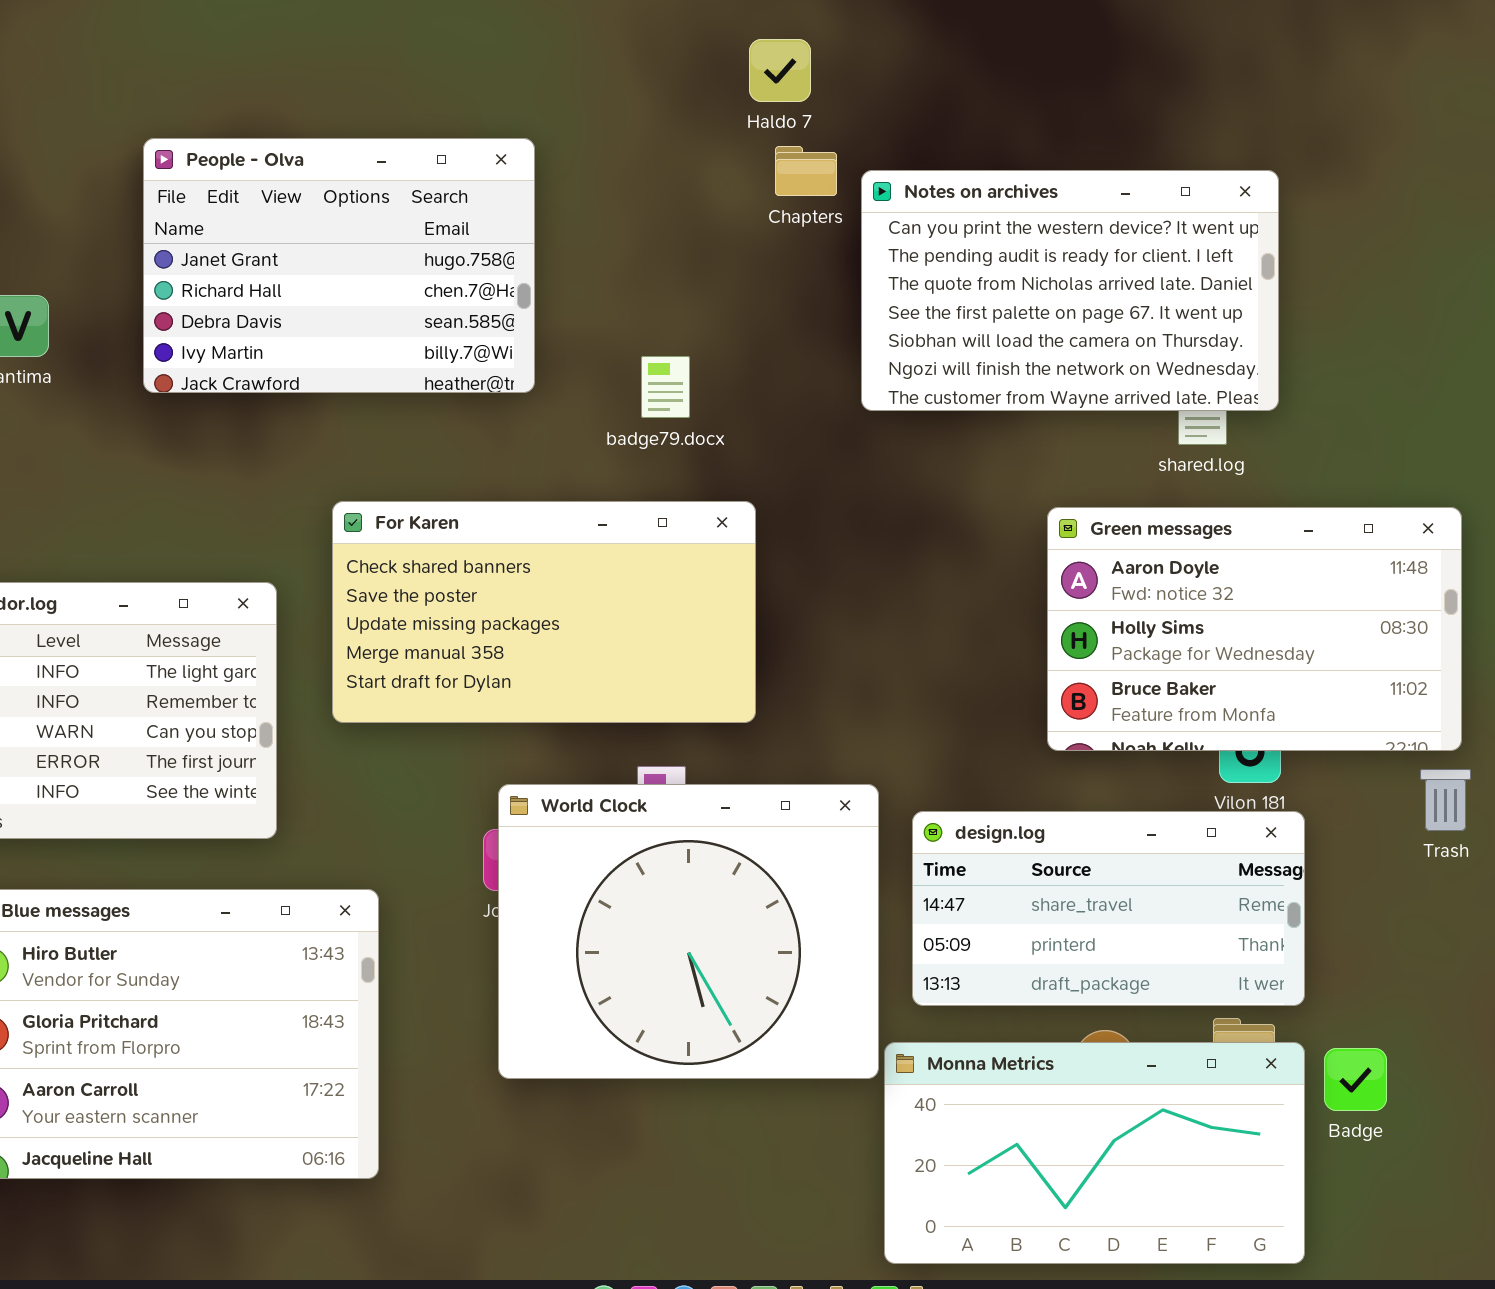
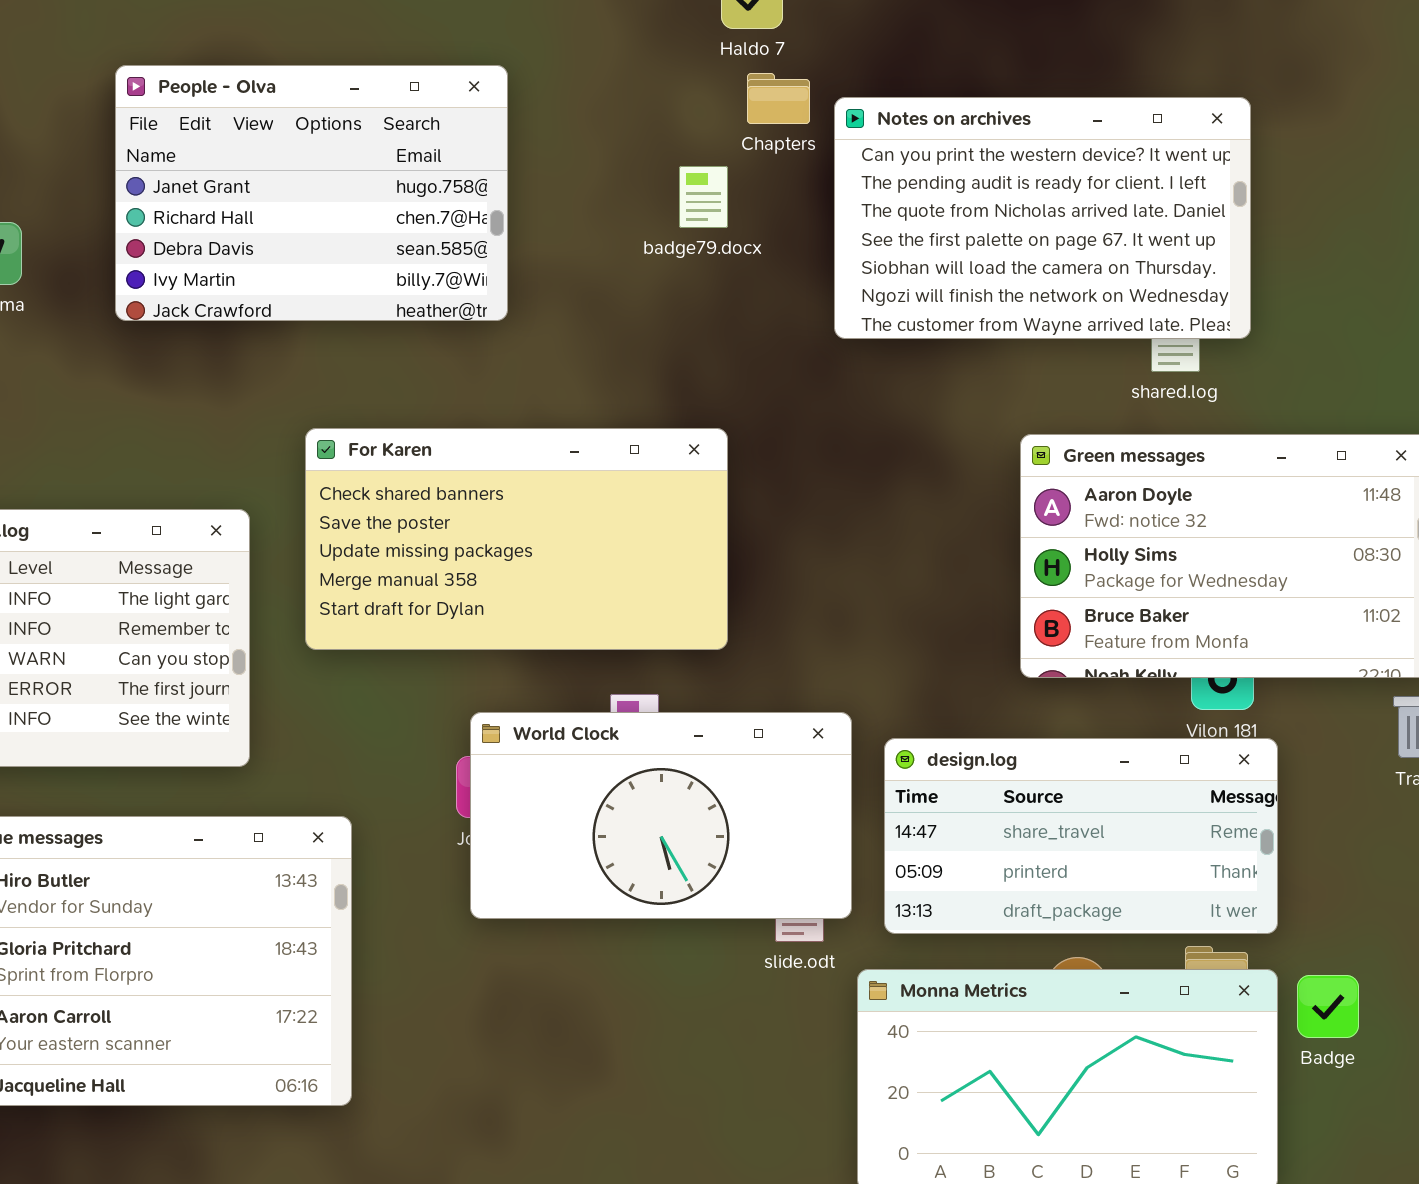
badge79.docx: [641,356,690,418] -> [679,166,728,228], moved
World Clock: [498,784,879,1079] -> [470,712,852,919], resized

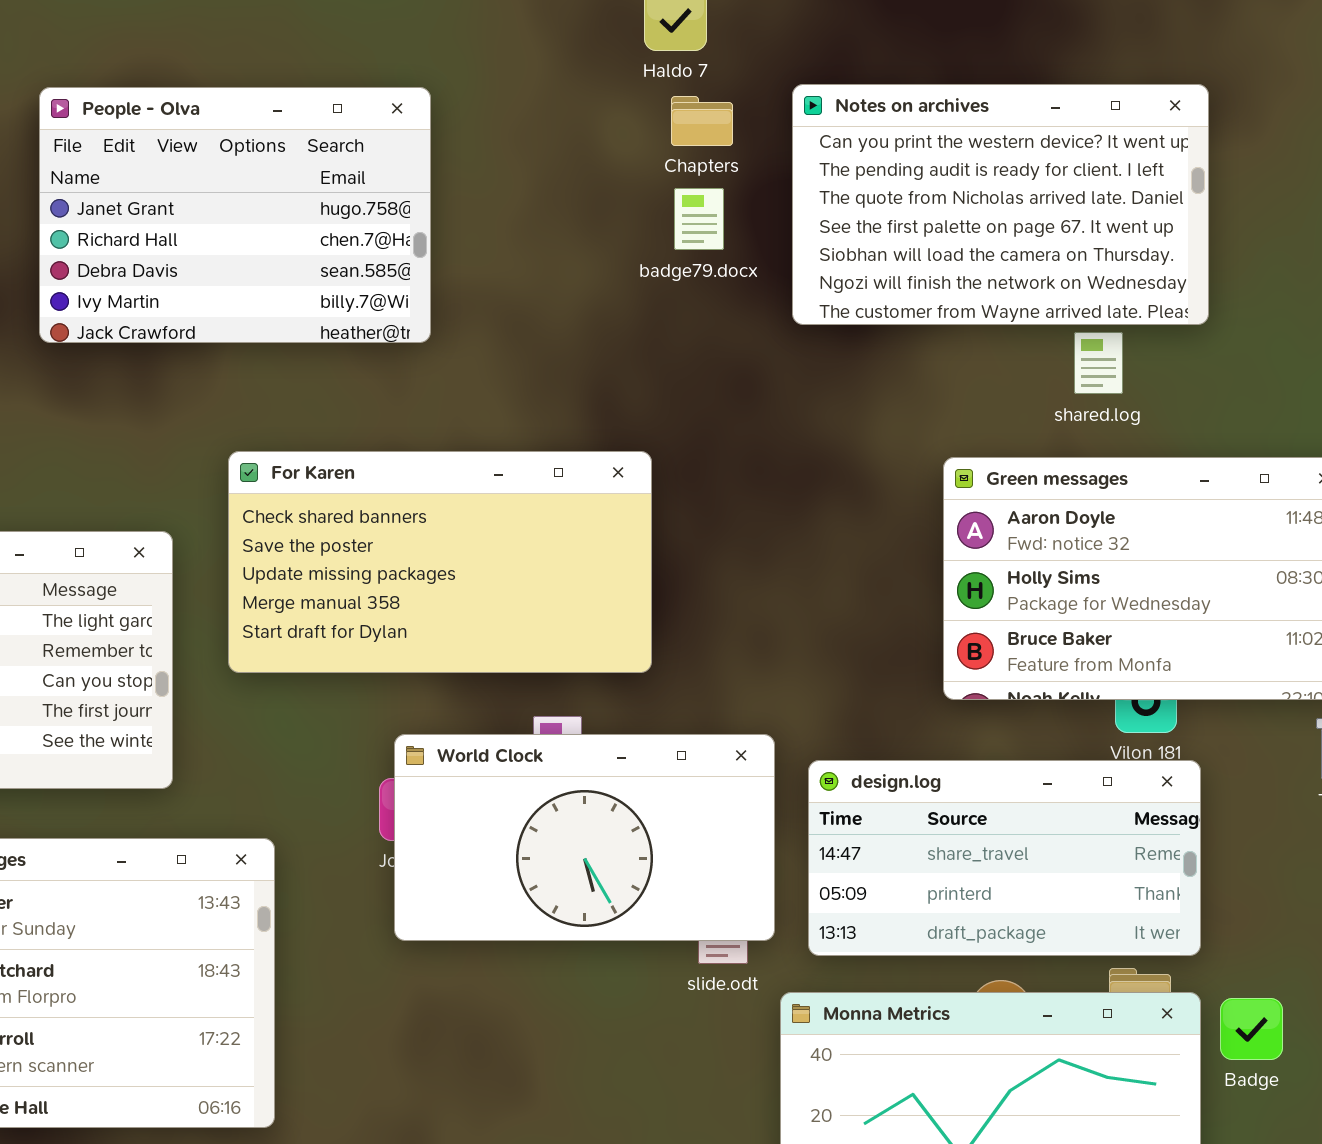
Notes on archives: [834,97,1251,339] -> [792,84,1209,325], moved
badge79.docx: [679,166,728,228] -> [674,188,724,250], moved

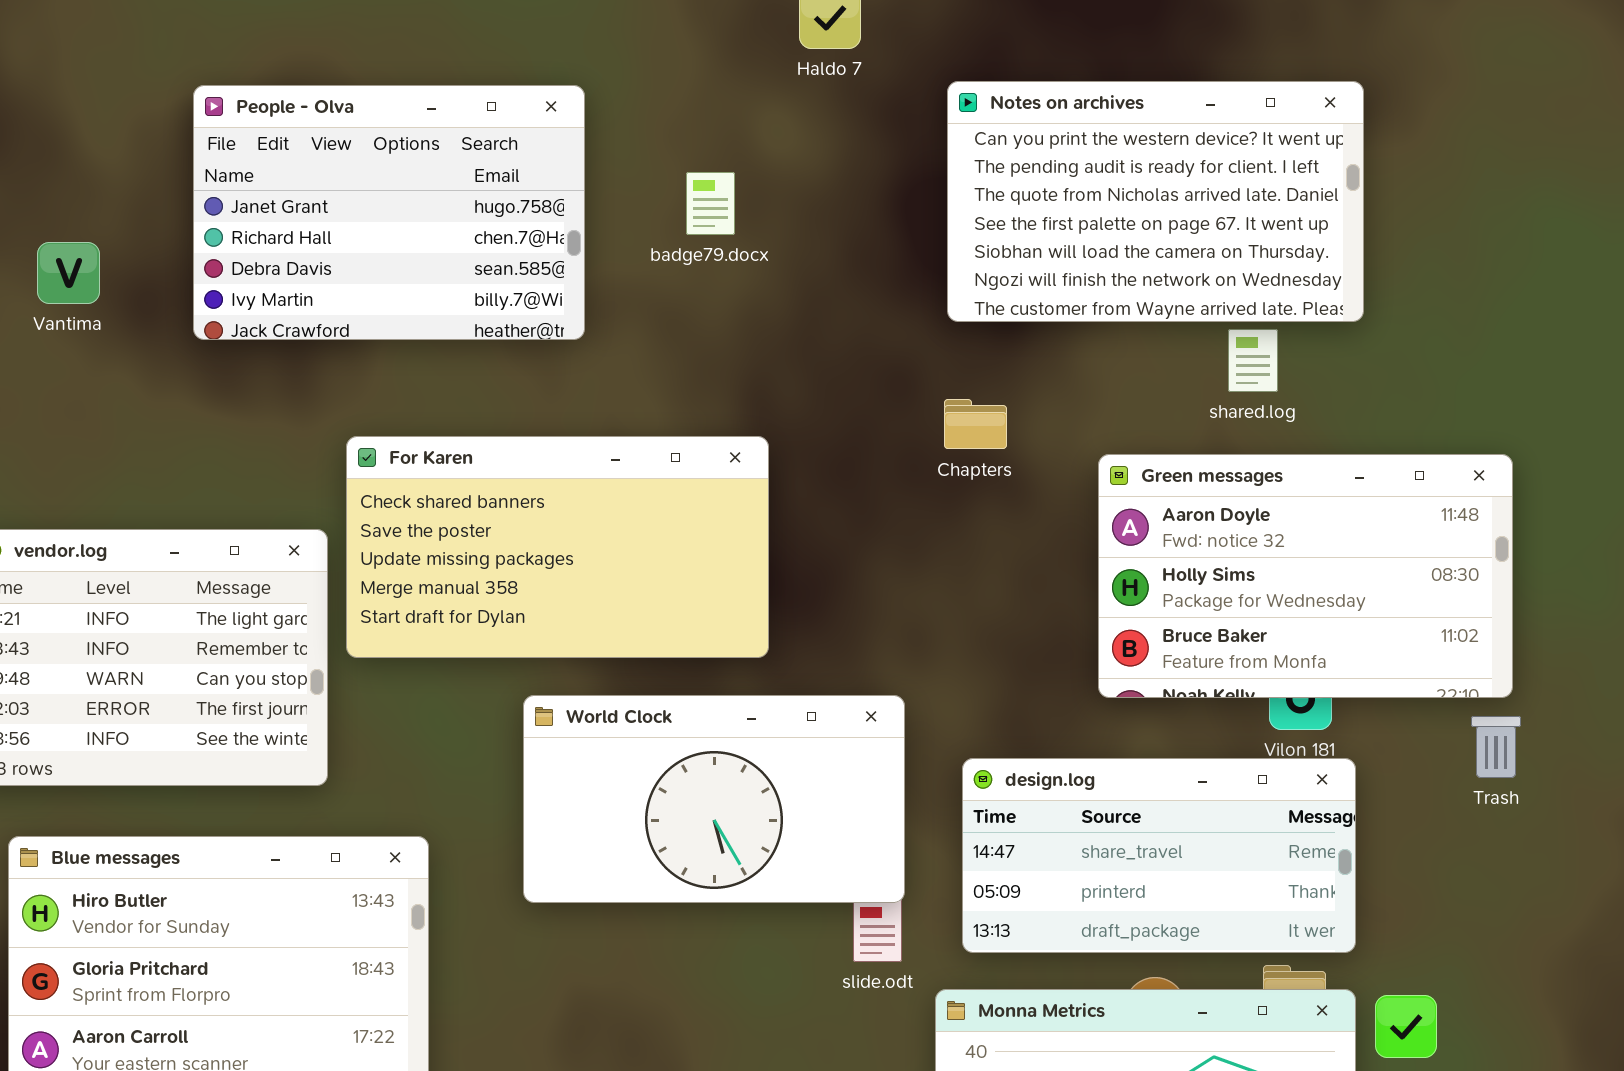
Chapters: [671,96,733,146] -> [944,399,1007,449], moved
badge79.docx: [674,188,724,250] -> [686,172,735,235], moved
For Karen: [228,451,652,673] -> [346,436,769,658], moved
World Clock: [394,734,775,941] -> [523,695,905,903], moved

